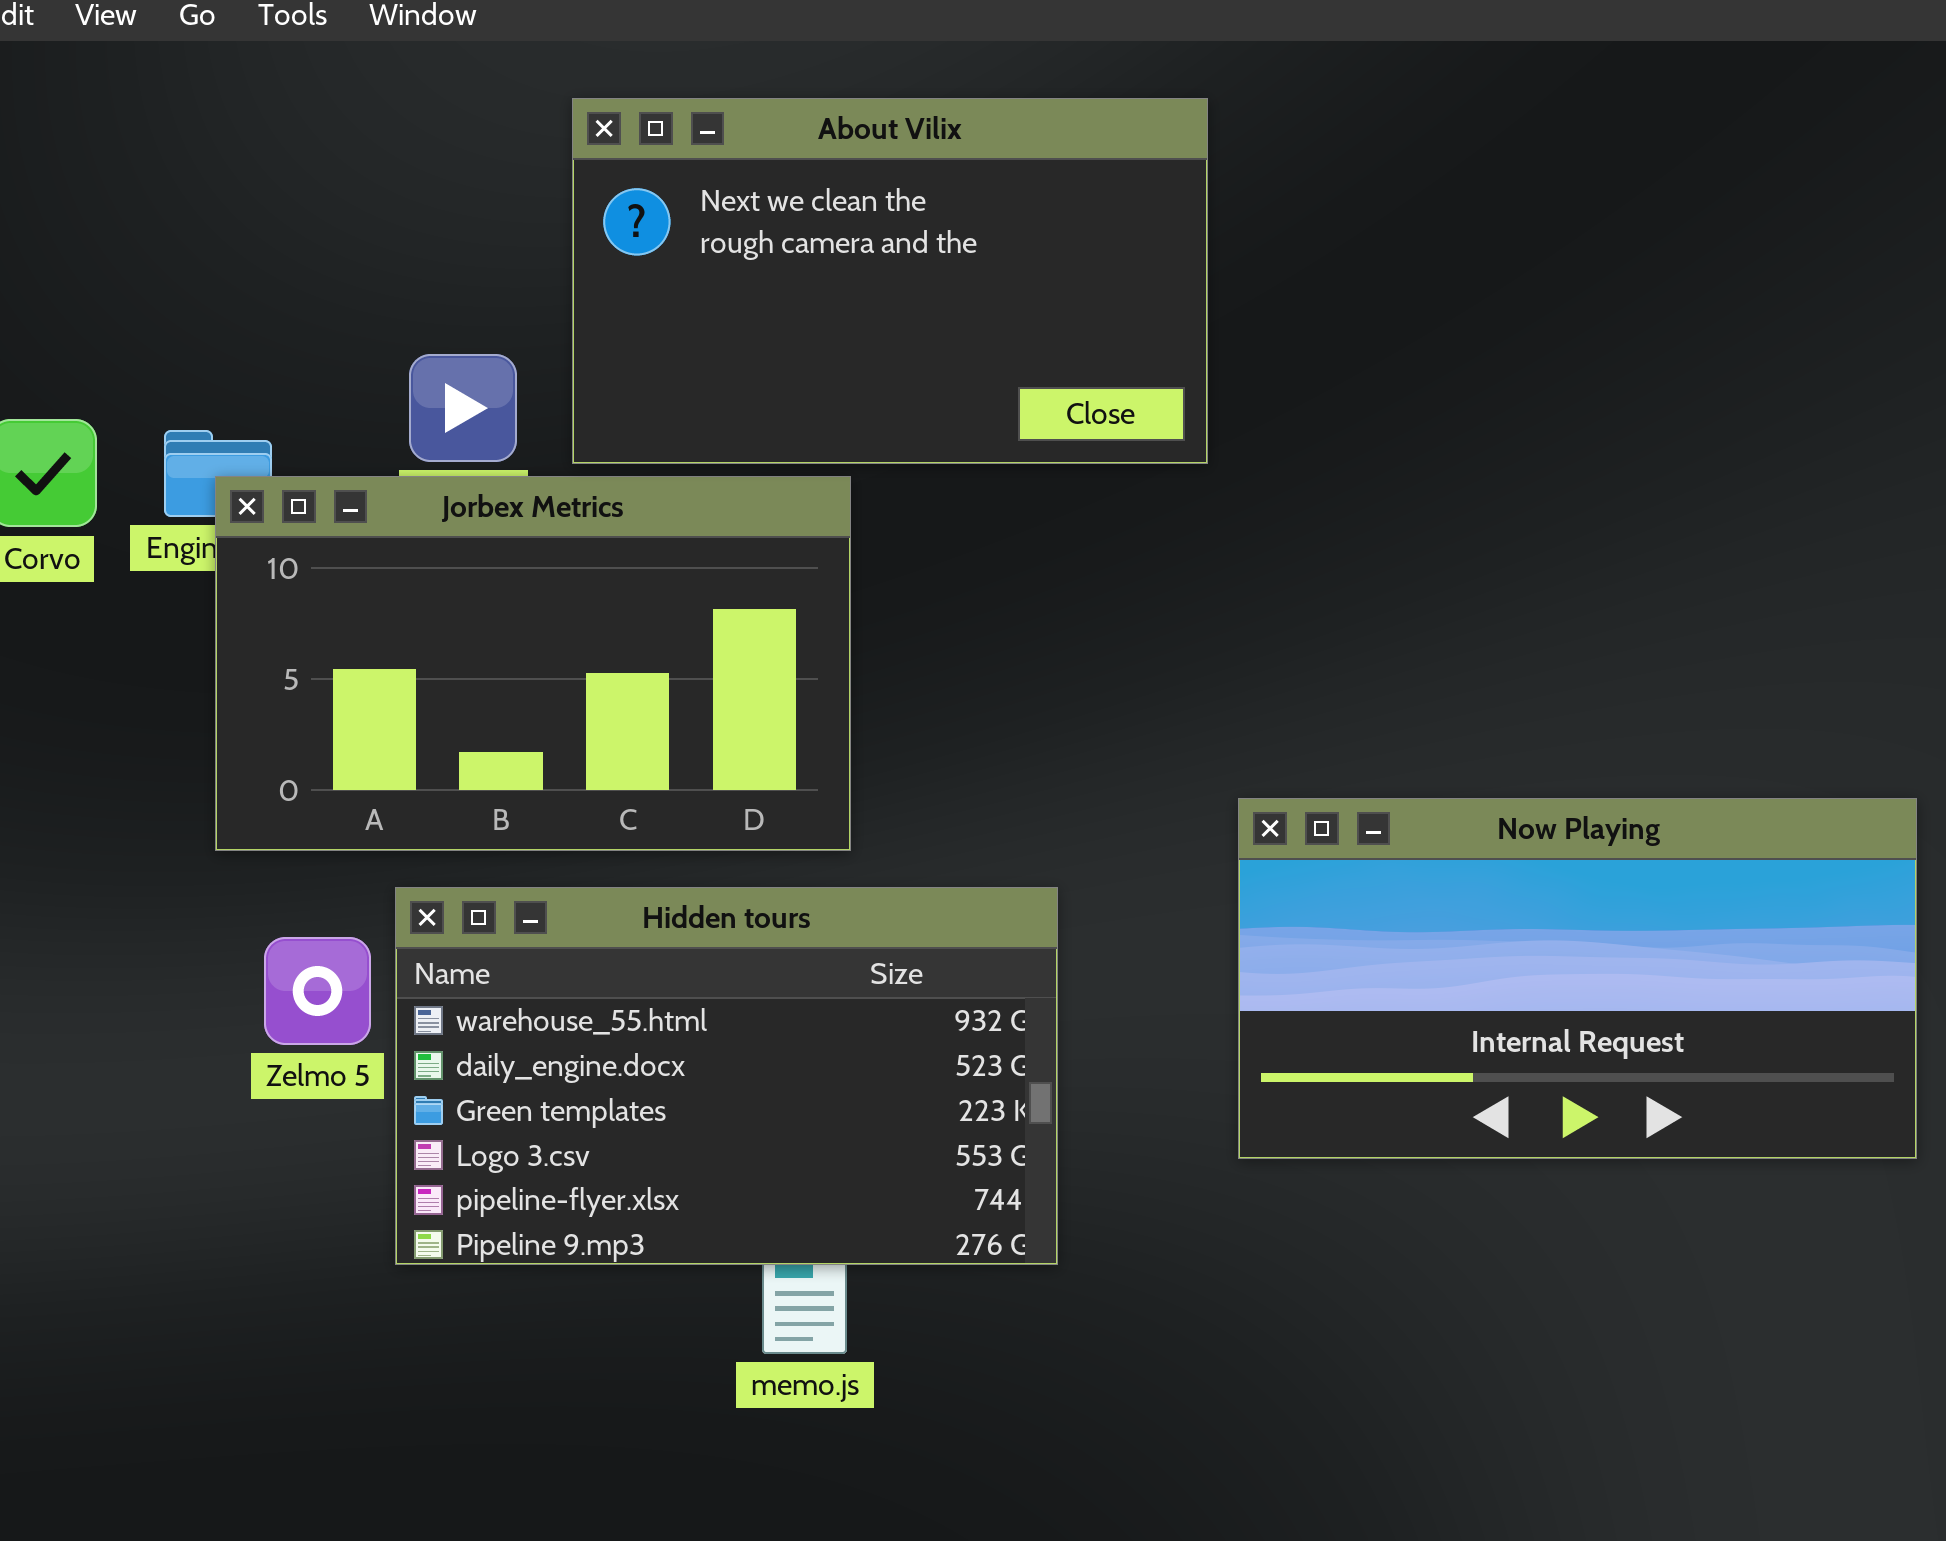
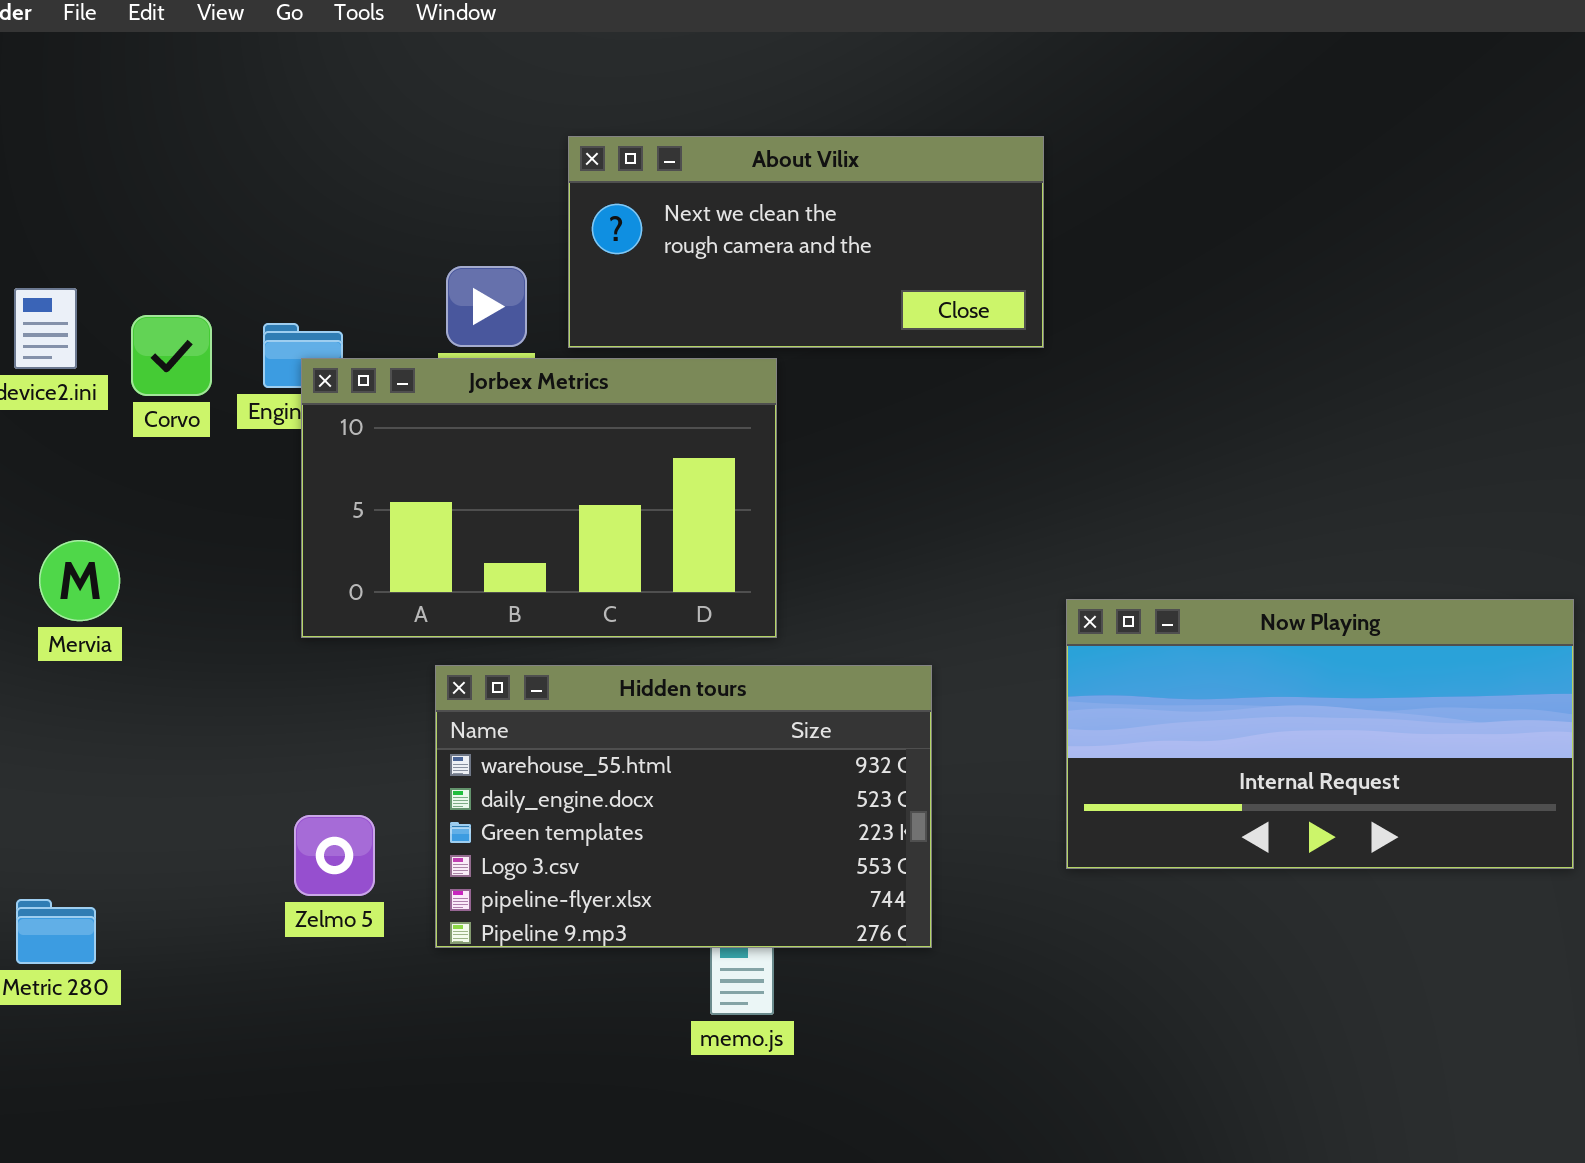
About Vilix: [572,98,1208,464] -> [568,136,1044,348], resized
Zelmo 5: [264,937,371,1045] -> [294,815,375,896], moved

